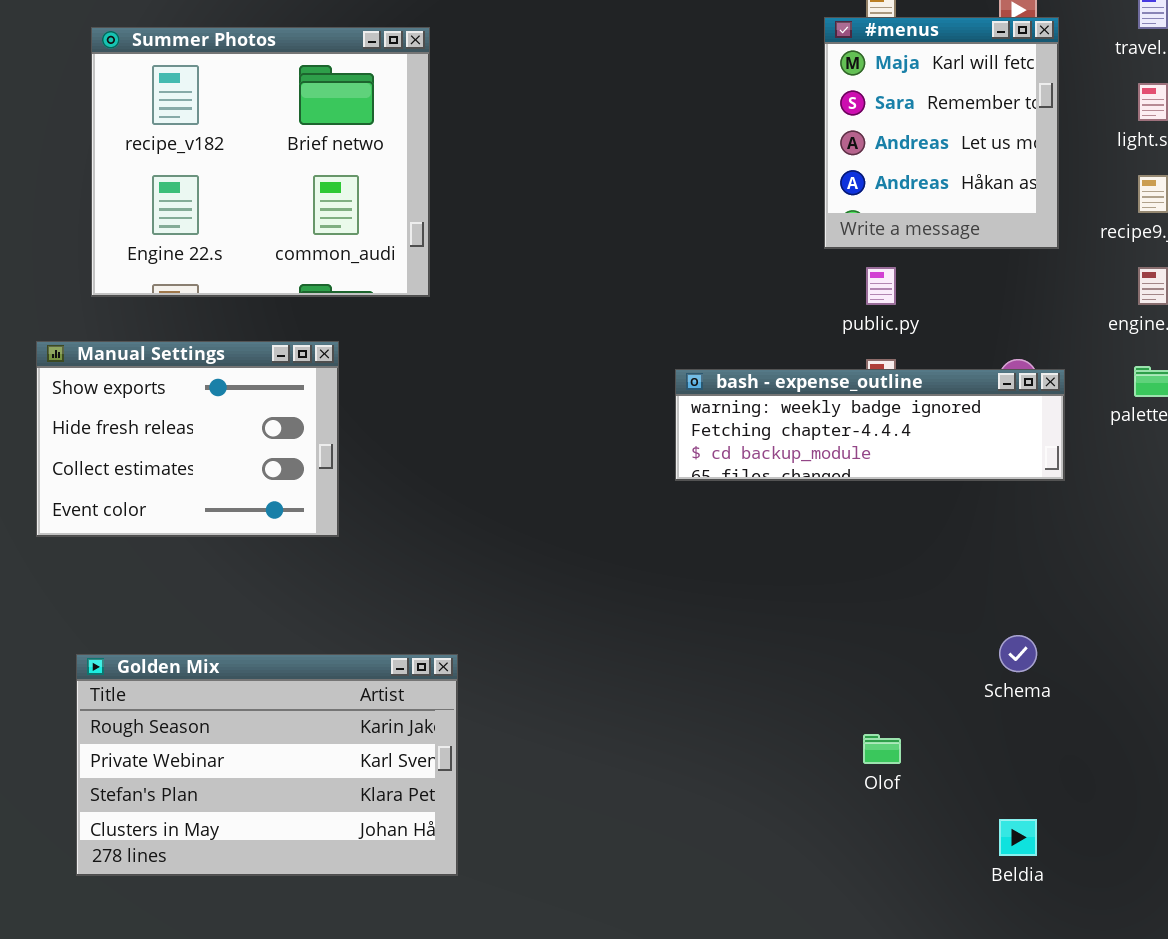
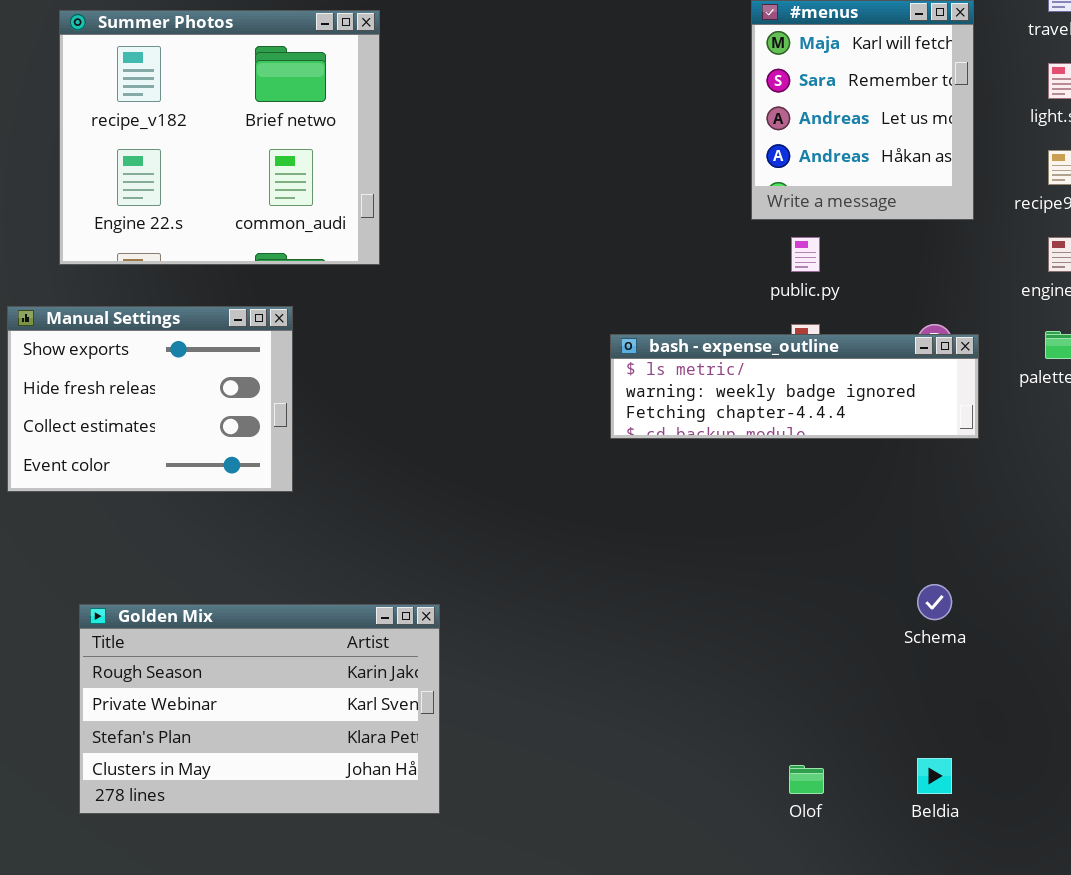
bash - expense_outline: [675,369,1065,481] -> [610,334,979,439], scrolled up 1 row
Golden Mix: [76,654,458,876] -> [79,604,440,814], moved
Olof: [863,734,901,764] -> [789,765,824,794], moved

